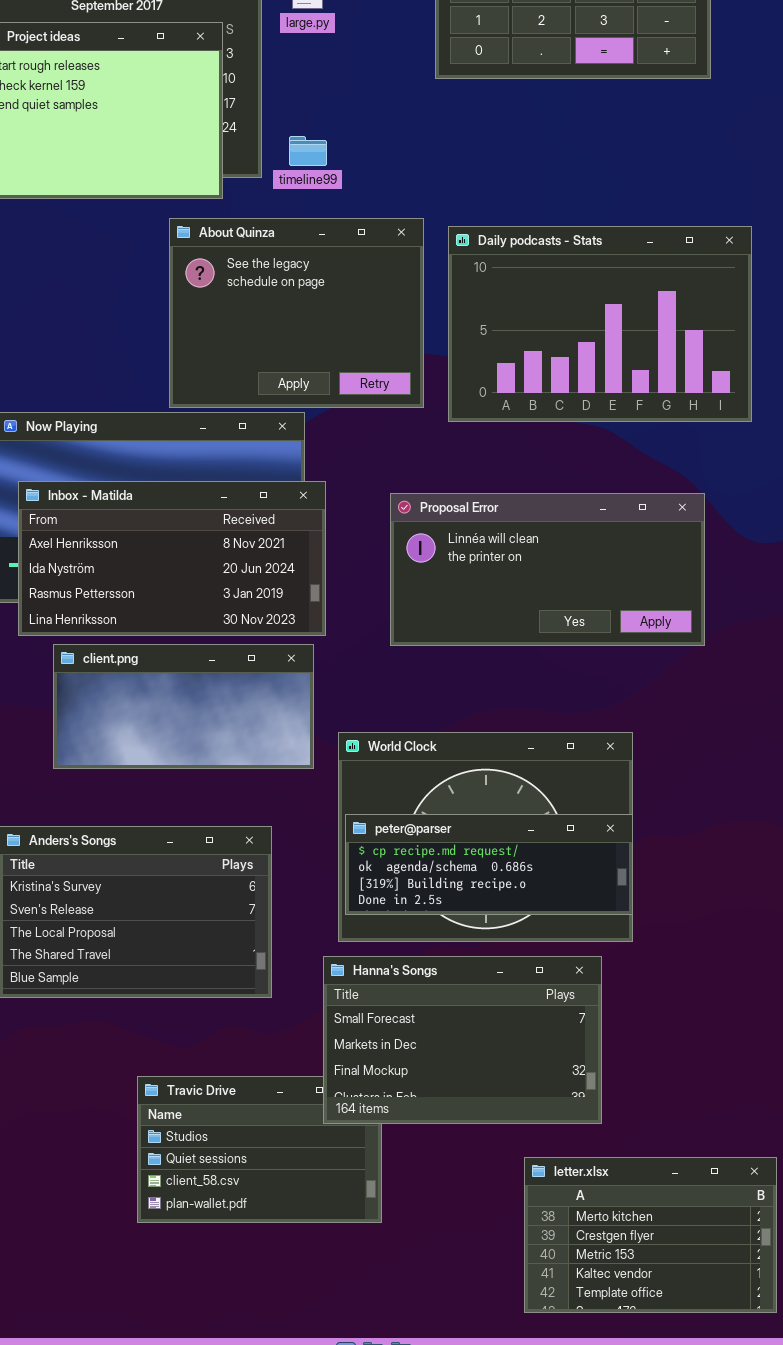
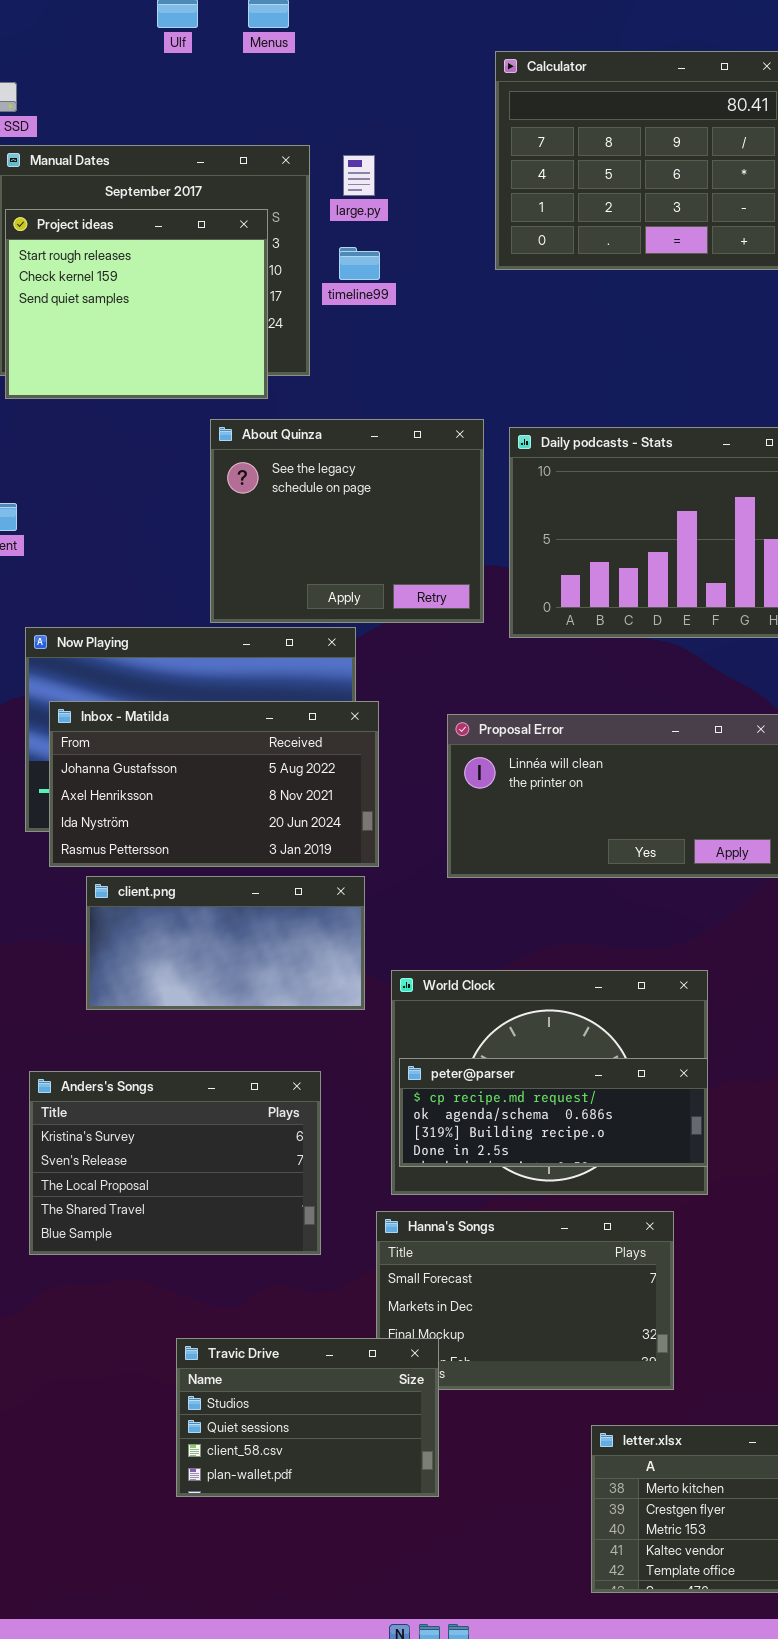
timeline99: [289,136,327,166] -> [339,247,380,280], moved
Inbox - Matilda: [18,481,326,636] -> [49,701,379,867], scrolled up 1 row
Travic Drive: [137,1076,382,1223] -> [176,1338,439,1497], raised

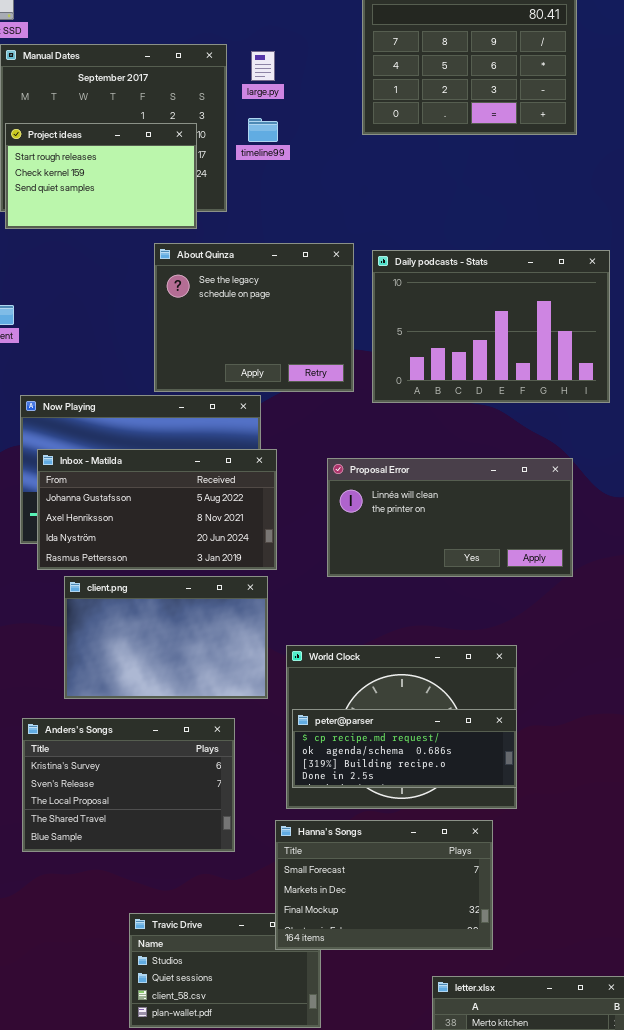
Project ideas: [5,209,268,399] -> [5,123,197,229], resized
client.png: [86,876,365,1010] -> [64,576,268,699], resized
Hanna's Songs: [376,1211,674,1390] -> [275,820,493,950], raised

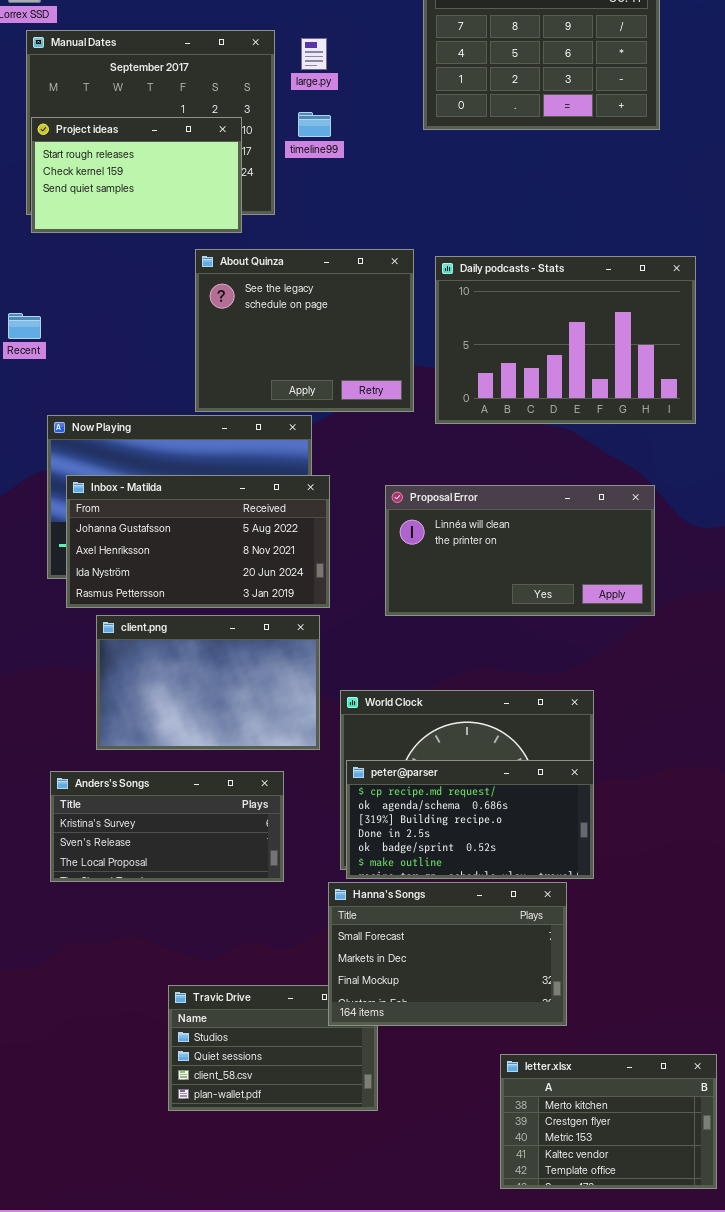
peter@parser: [292,709,517,788] -> [346,760,594,879], resized
Anders's Songs: [22,718,235,852] -> [50,771,284,882], resized

